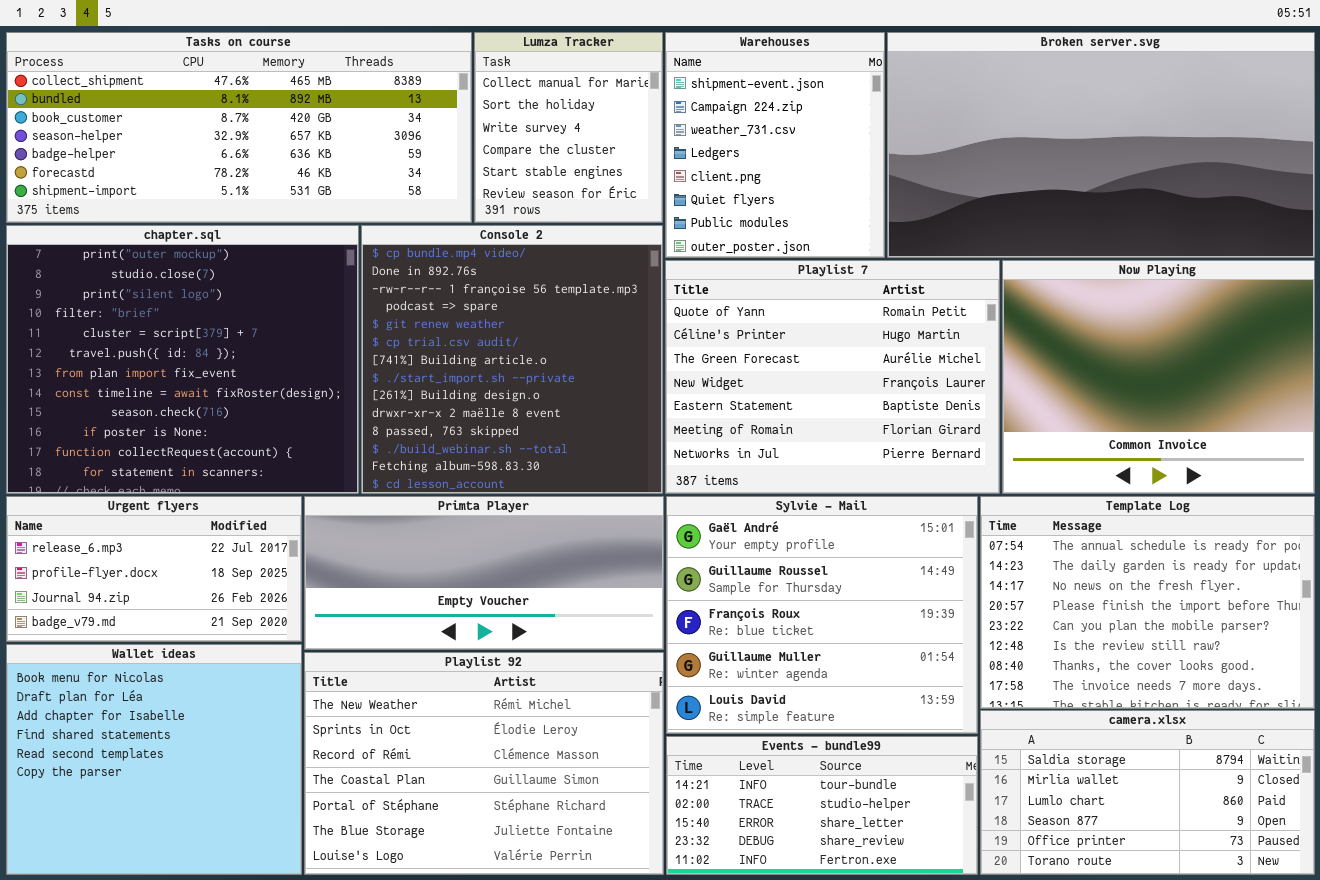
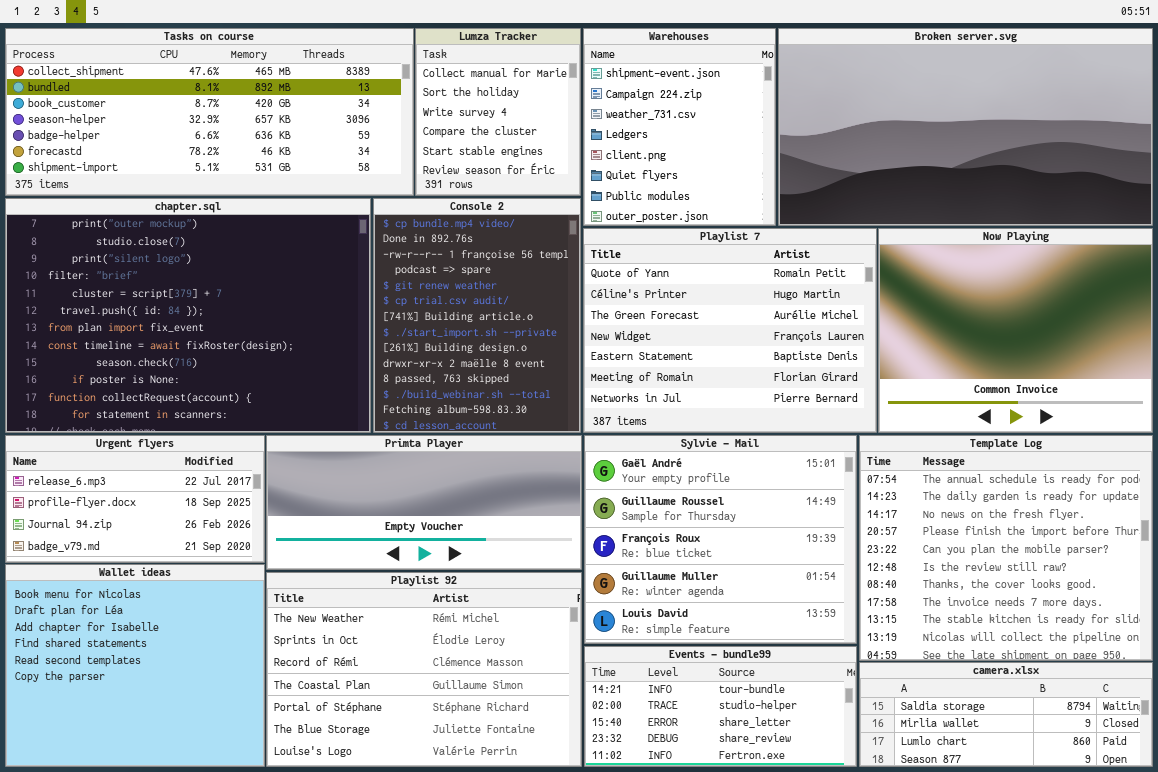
chapter.sql: [6,225,359,494] -> [5,198,371,433], resized
Console 2: [361,225,663,494] -> [373,198,581,433], resized
Template Log: [980,496,1315,709] -> [859,435,1153,661], resized
camera.xlsx: [980,710,1315,875] -> [859,662,1153,767], resized

